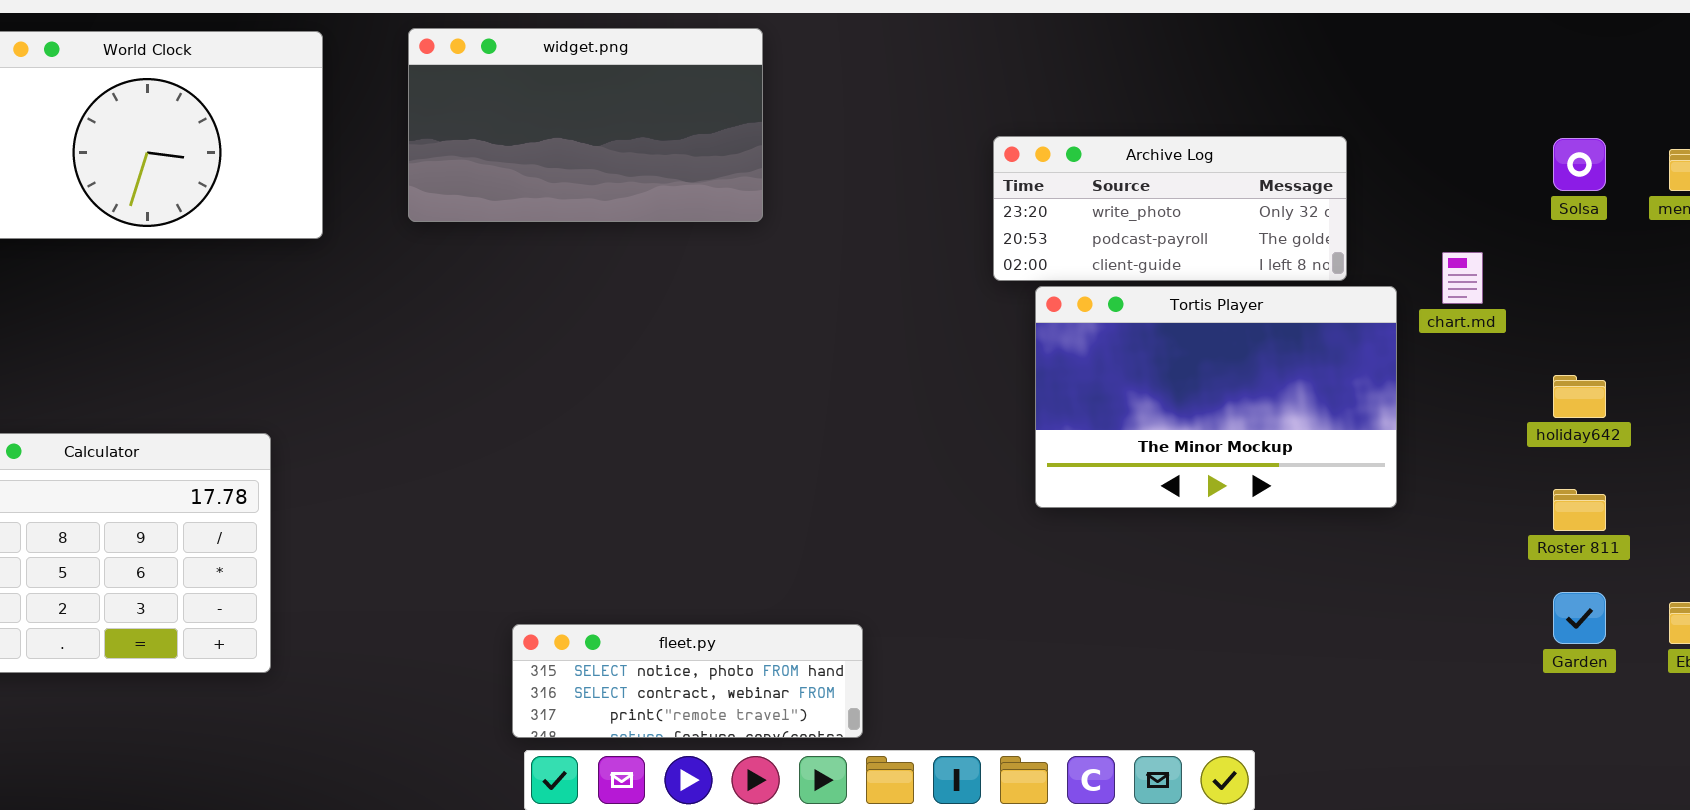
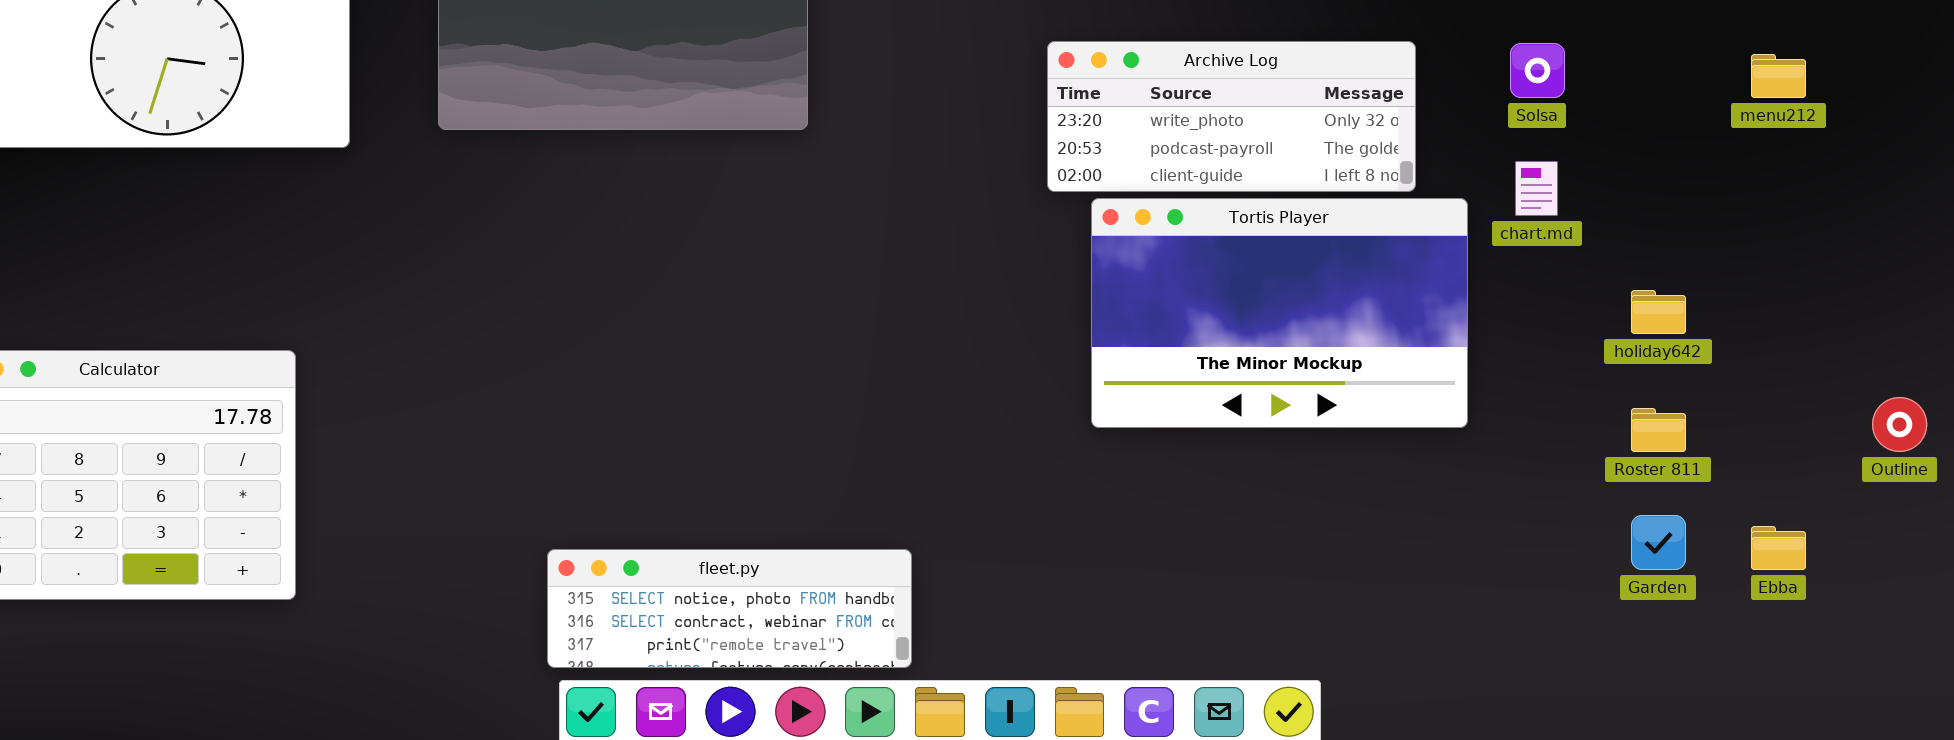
Solsa: [1553,138,1606,191] -> [1510,43,1565,98], moved

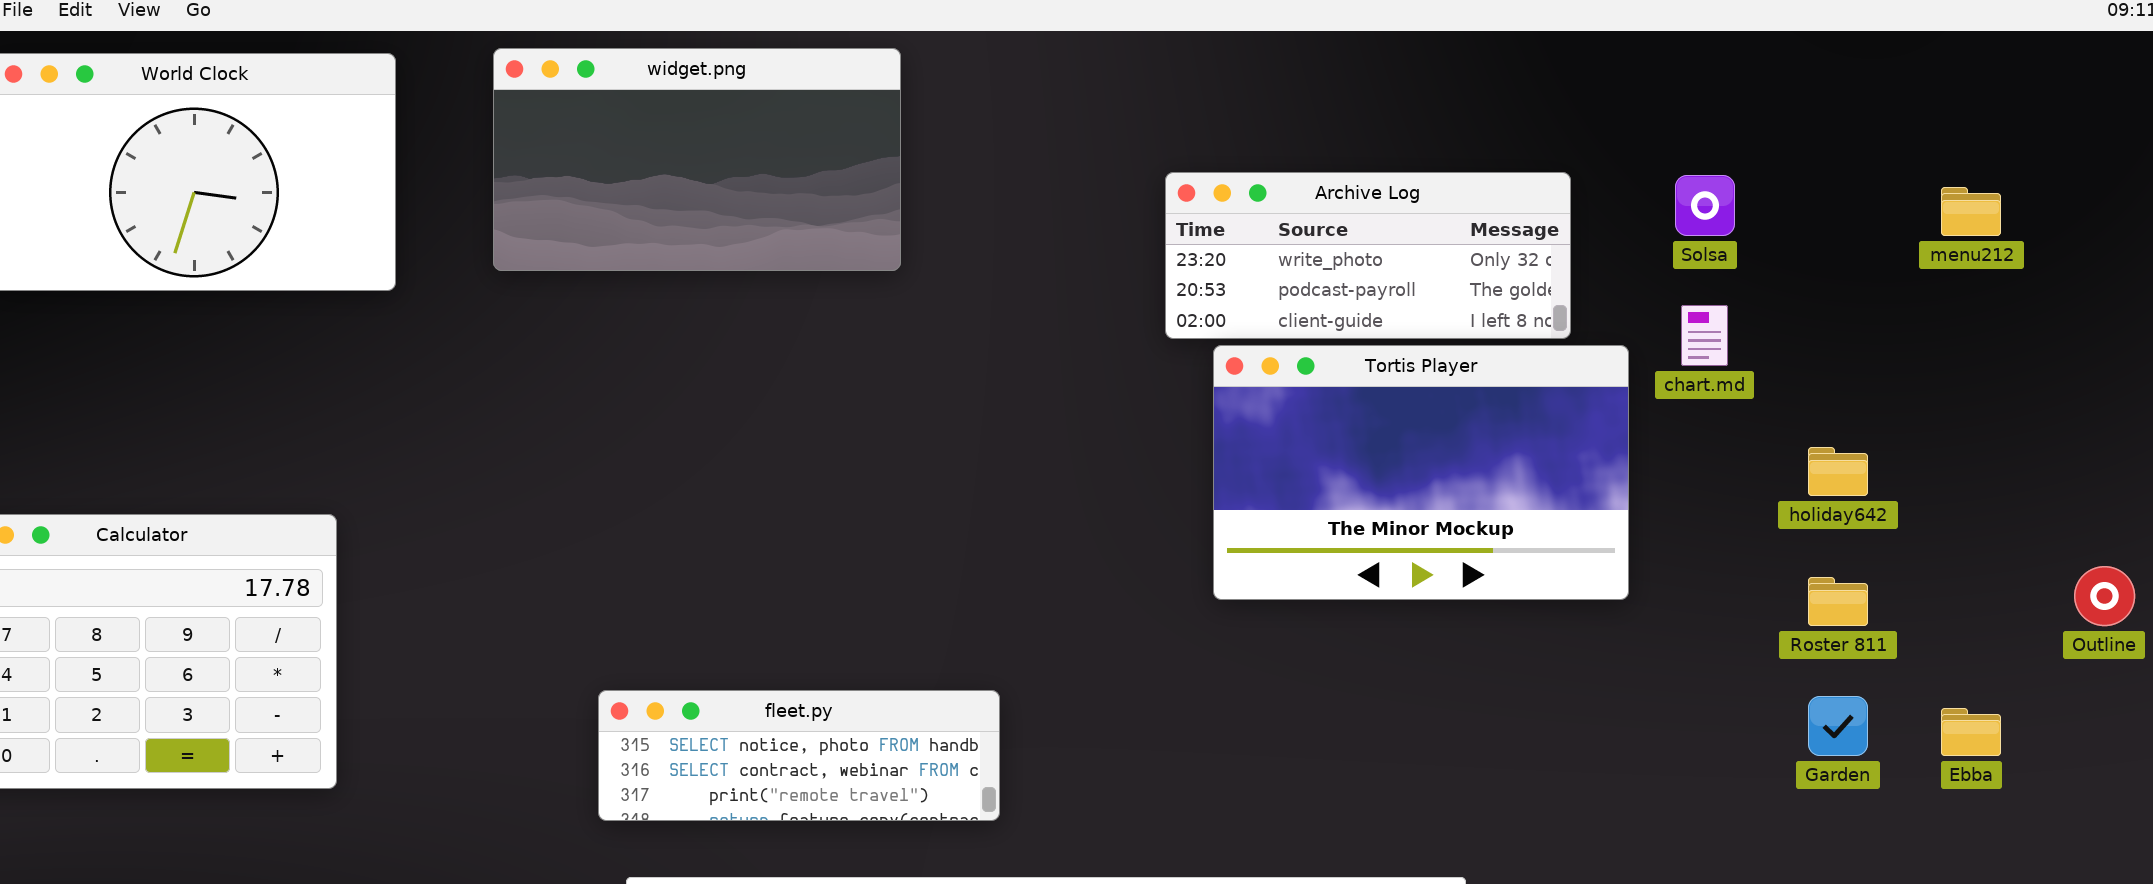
fleet.py: [547,549,912,668] -> [598,690,1000,821], moved

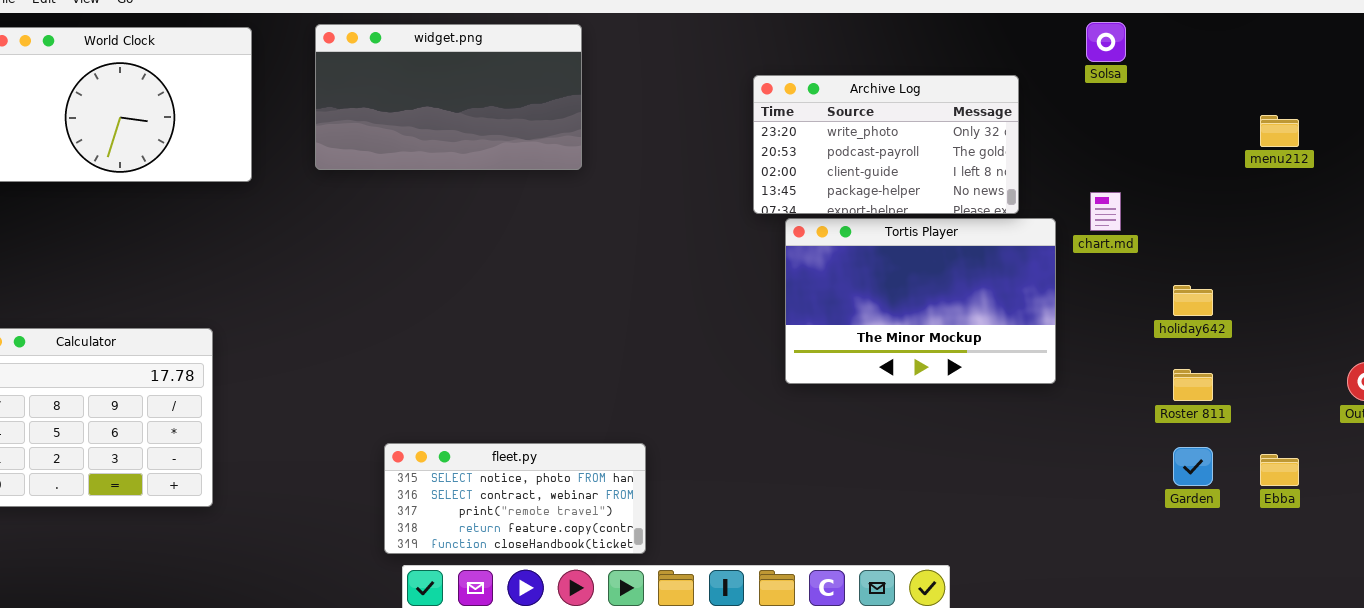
Archive Log: [1165,172,1571,339] -> [753,75,1019,214], resized
Solsa: [1675,175,1735,236] -> [1086,22,1126,62], moved
fleet.py: [598,690,1000,821] -> [384,443,646,554], resized

